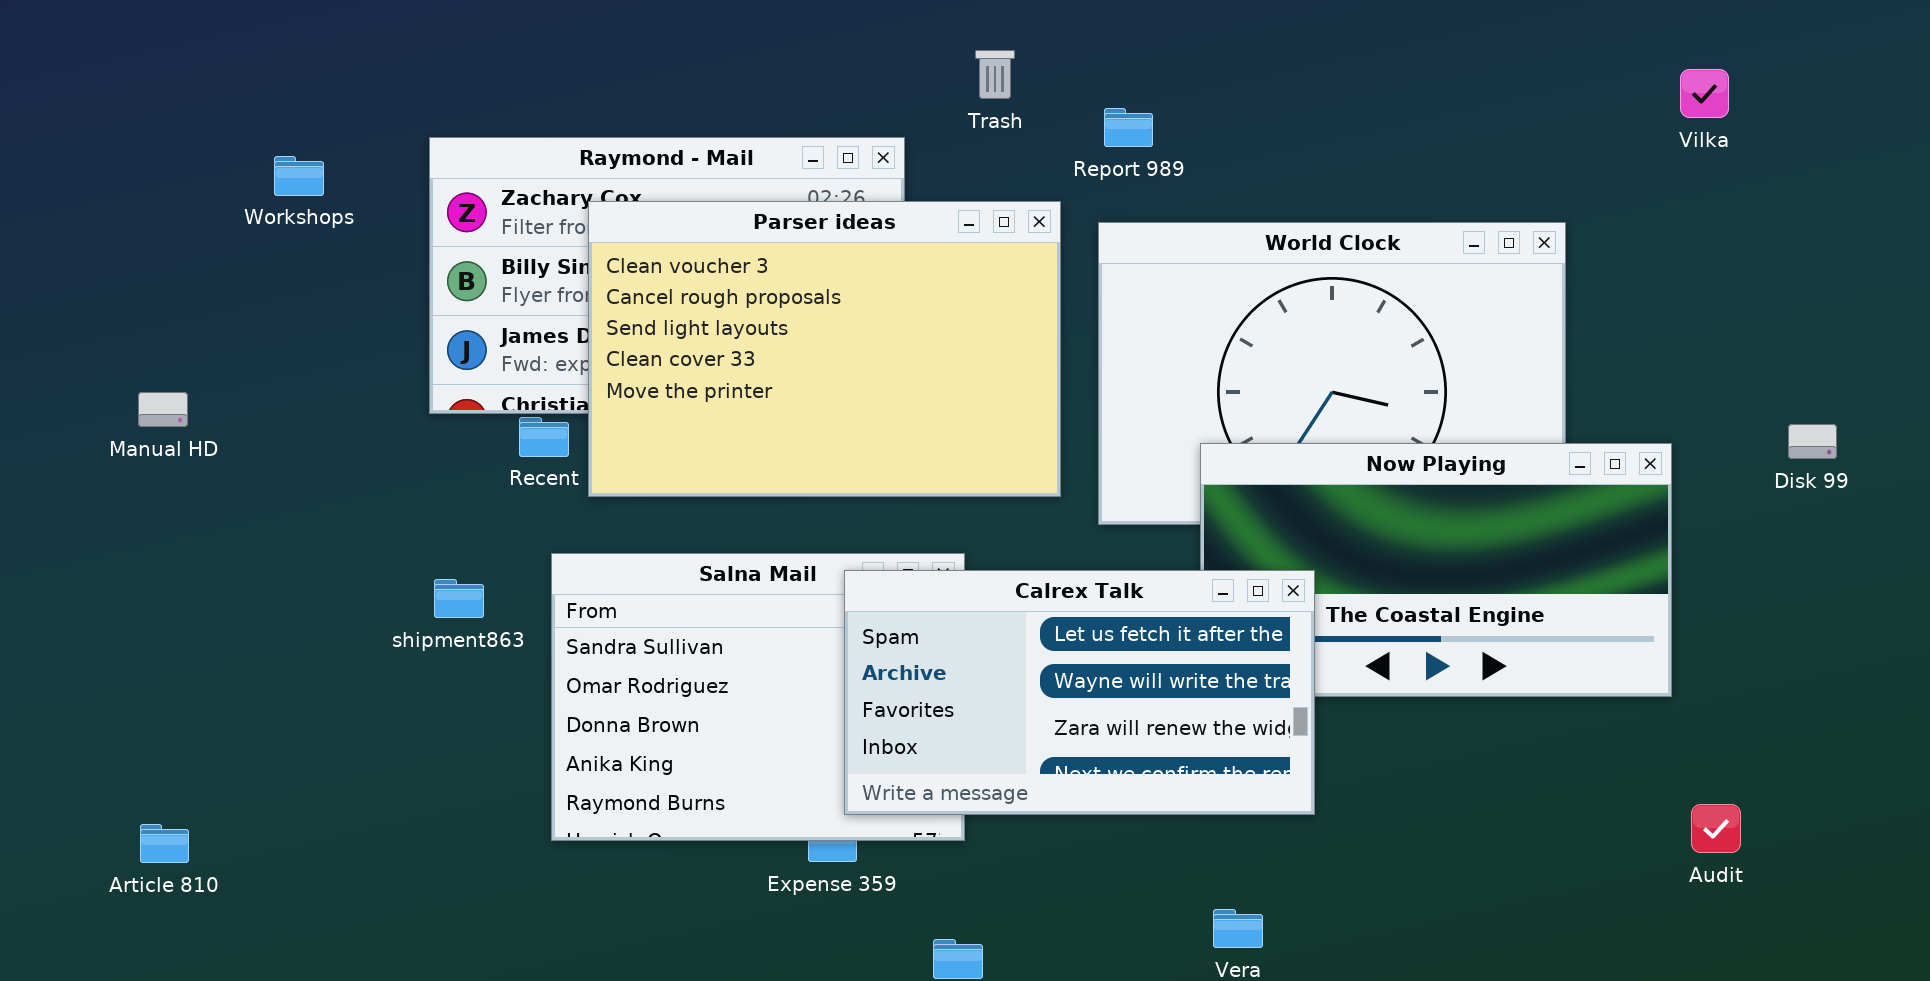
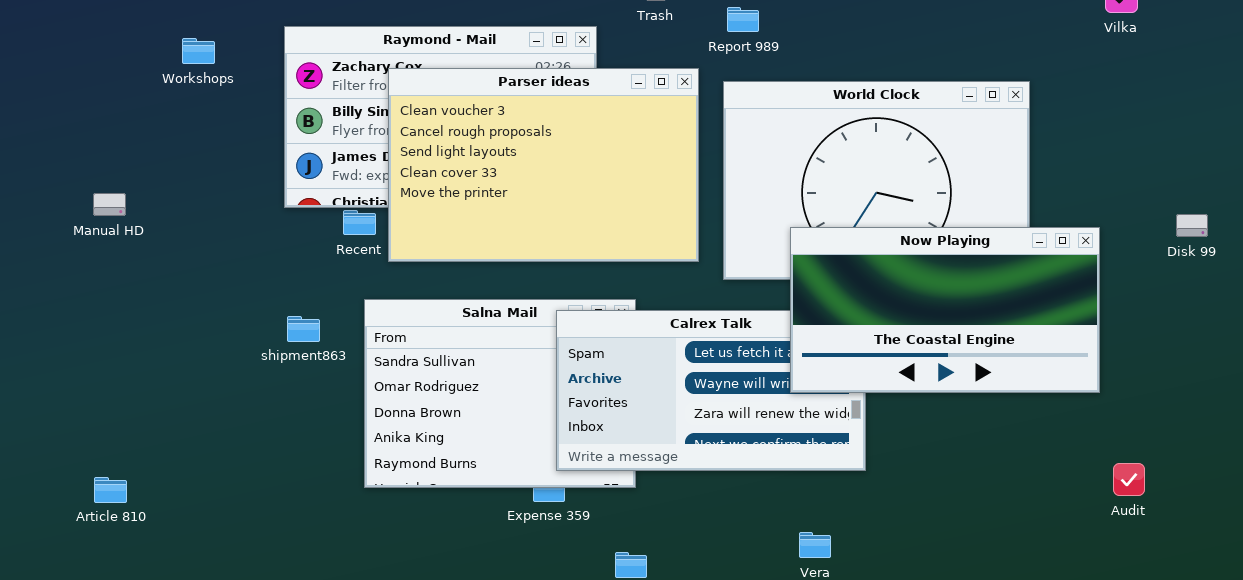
Now Playing: [1200,443,1672,697] -> [790,227,1100,393], raised

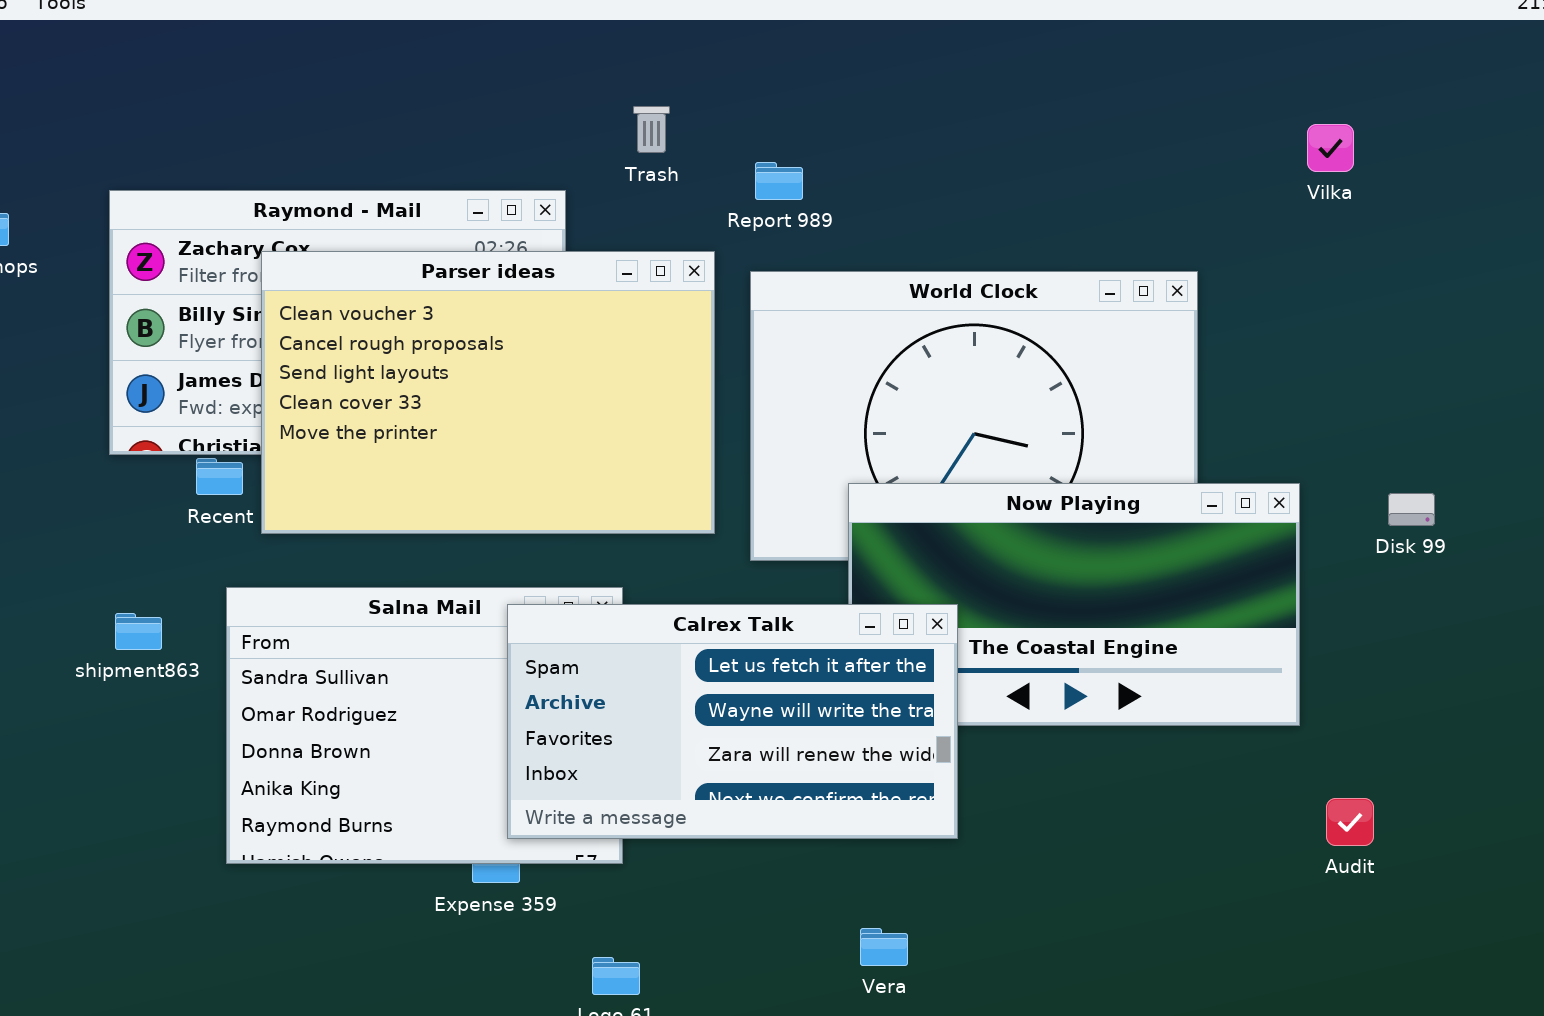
Disk 99: [1176,214,1208,237] -> [1388,493,1435,526], moved
Calrex Talk: [556,310,866,471] -> [507,604,958,839], raised
Audit: [1113,463,1145,496] -> [1326,798,1374,846], moved

